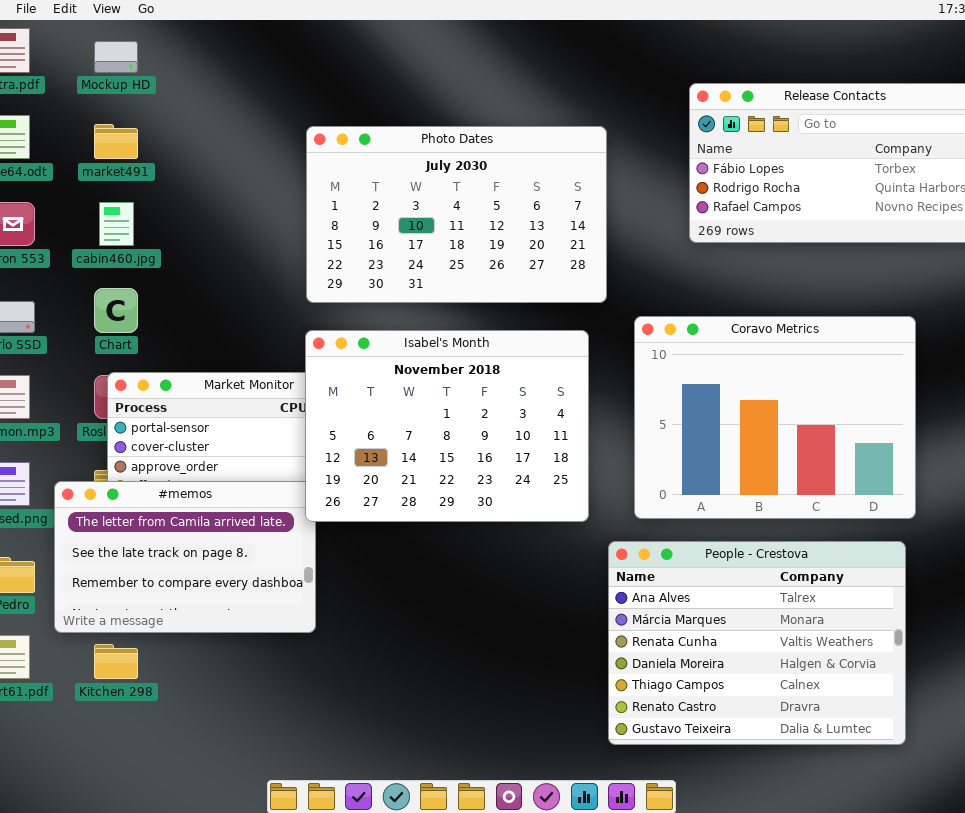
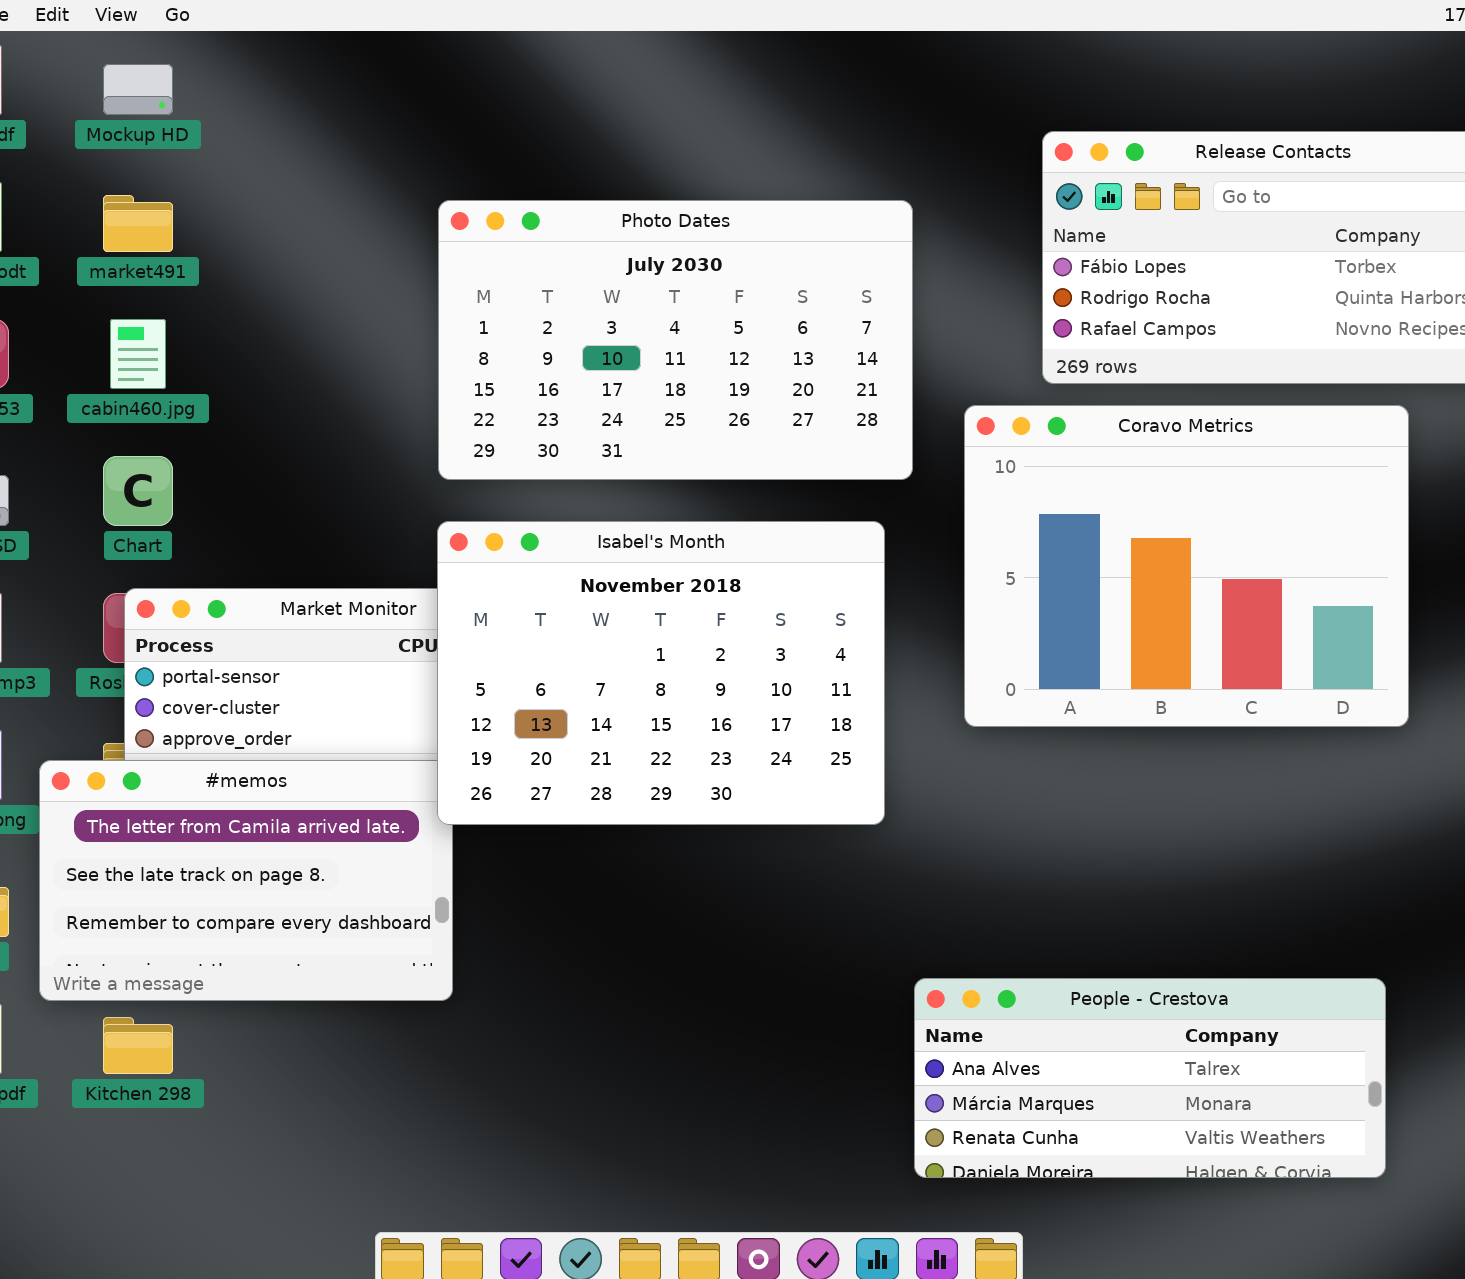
Coravo Metrics: [634,316,916,519] -> [964,405,1409,727], moved
People - Crestova: [608,541,906,745] -> [914,978,1386,1178], resized

